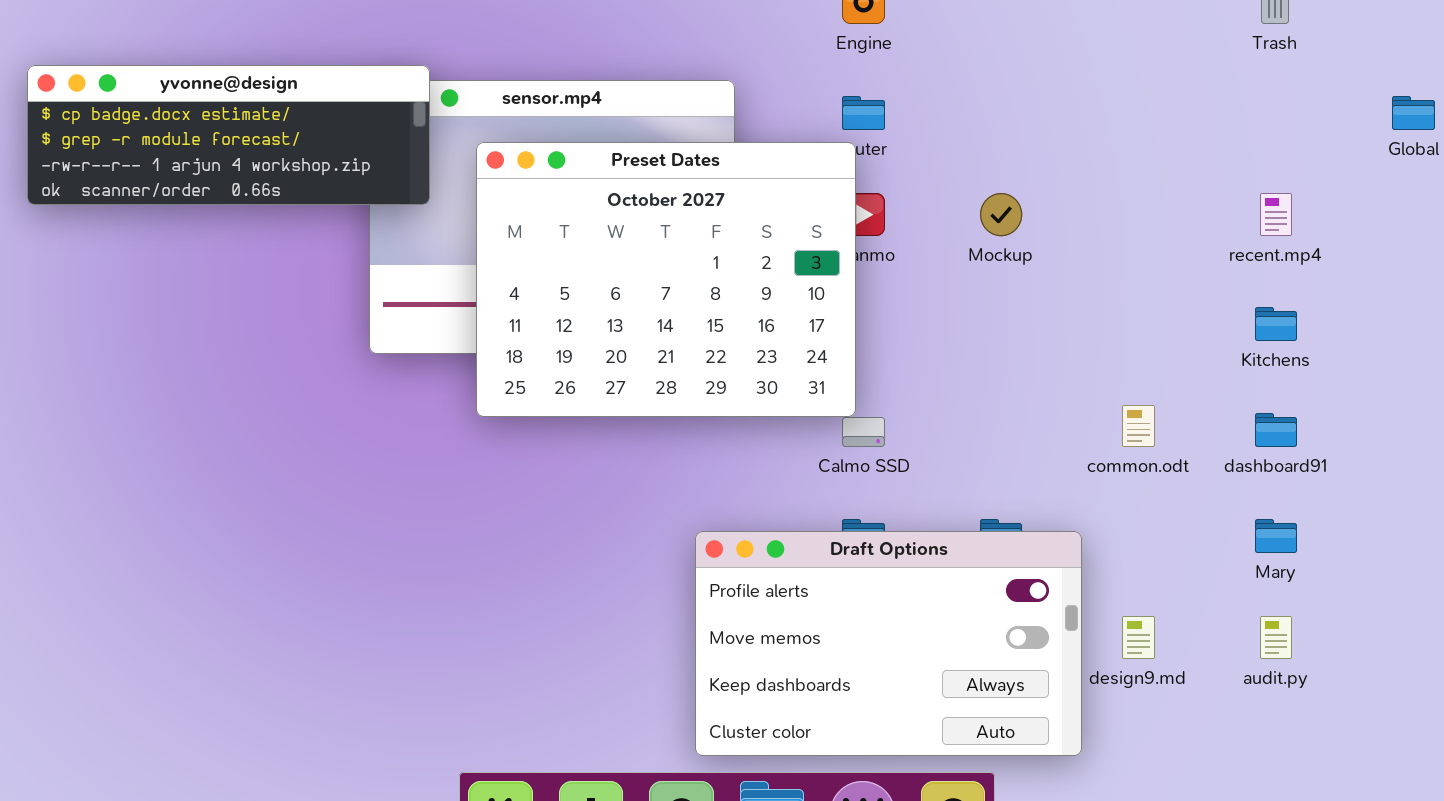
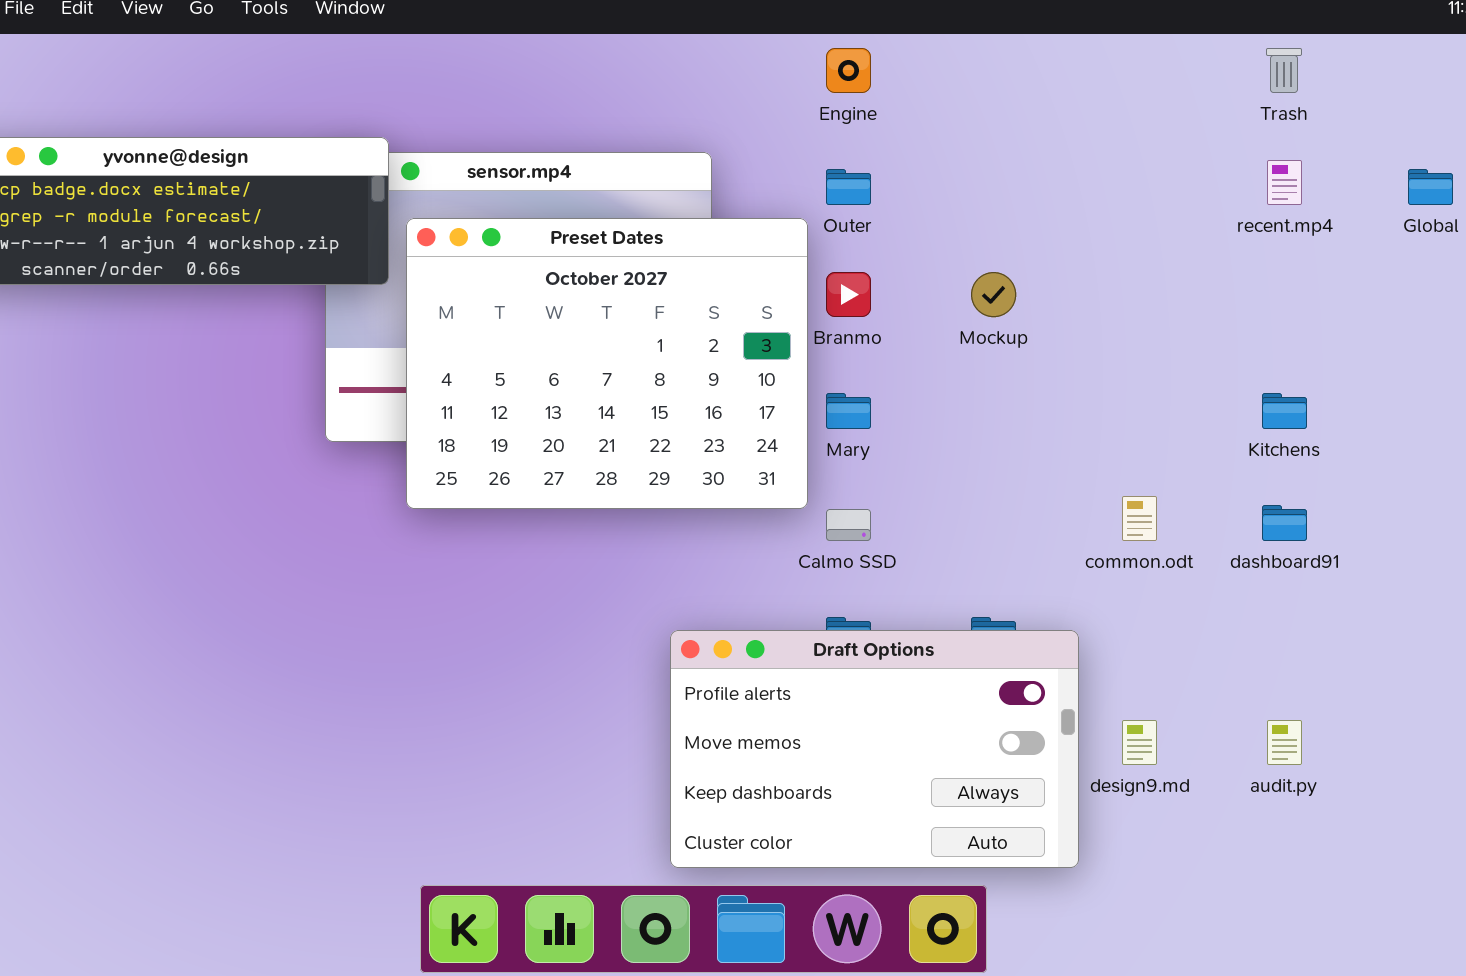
Preset Dates: [476,142,856,417] -> [406,218,808,509], moved
recent.mp4: [1260,193,1292,236] -> [1267,160,1302,205], moved
Mary: [1255,519,1297,553] -> [826,393,871,429], moved

